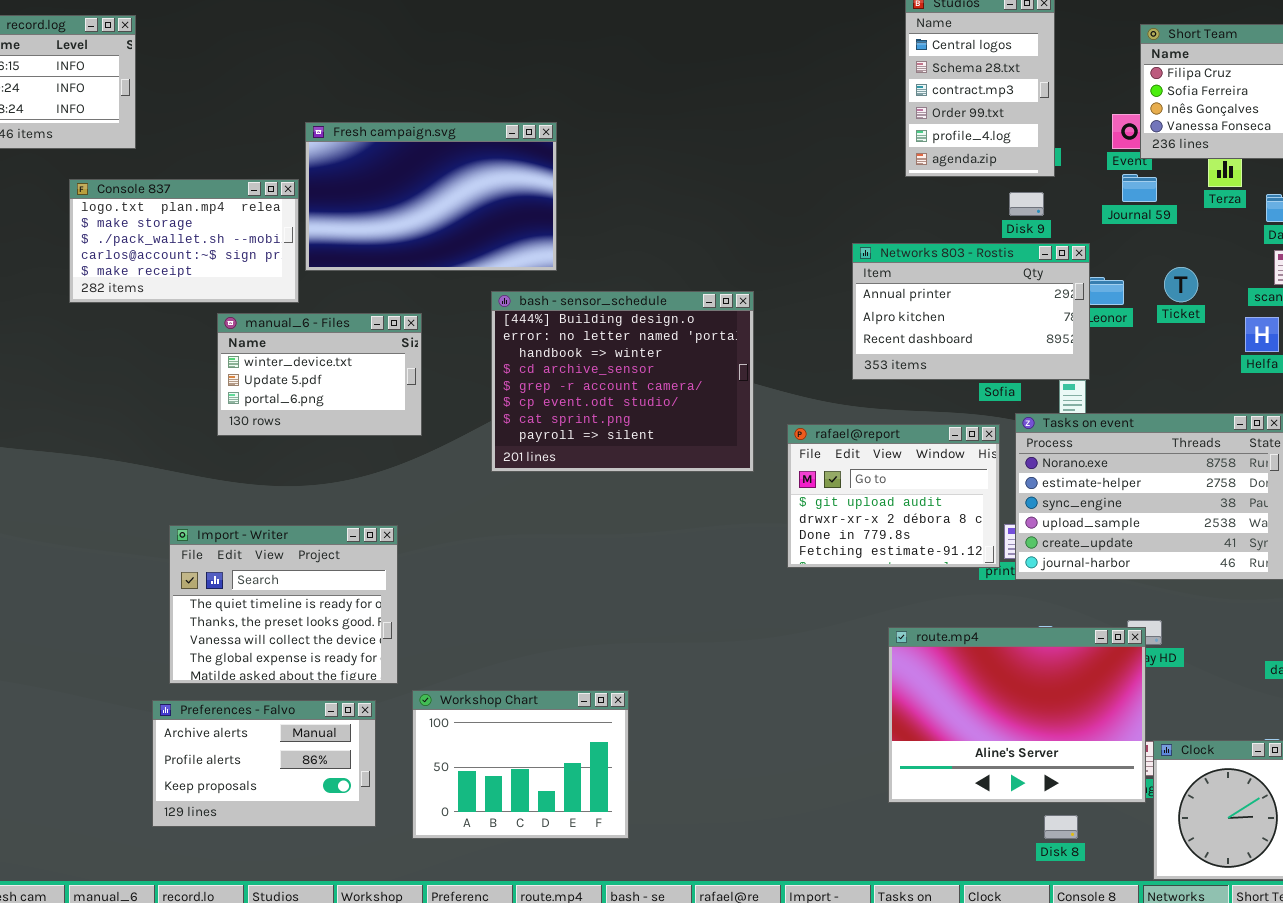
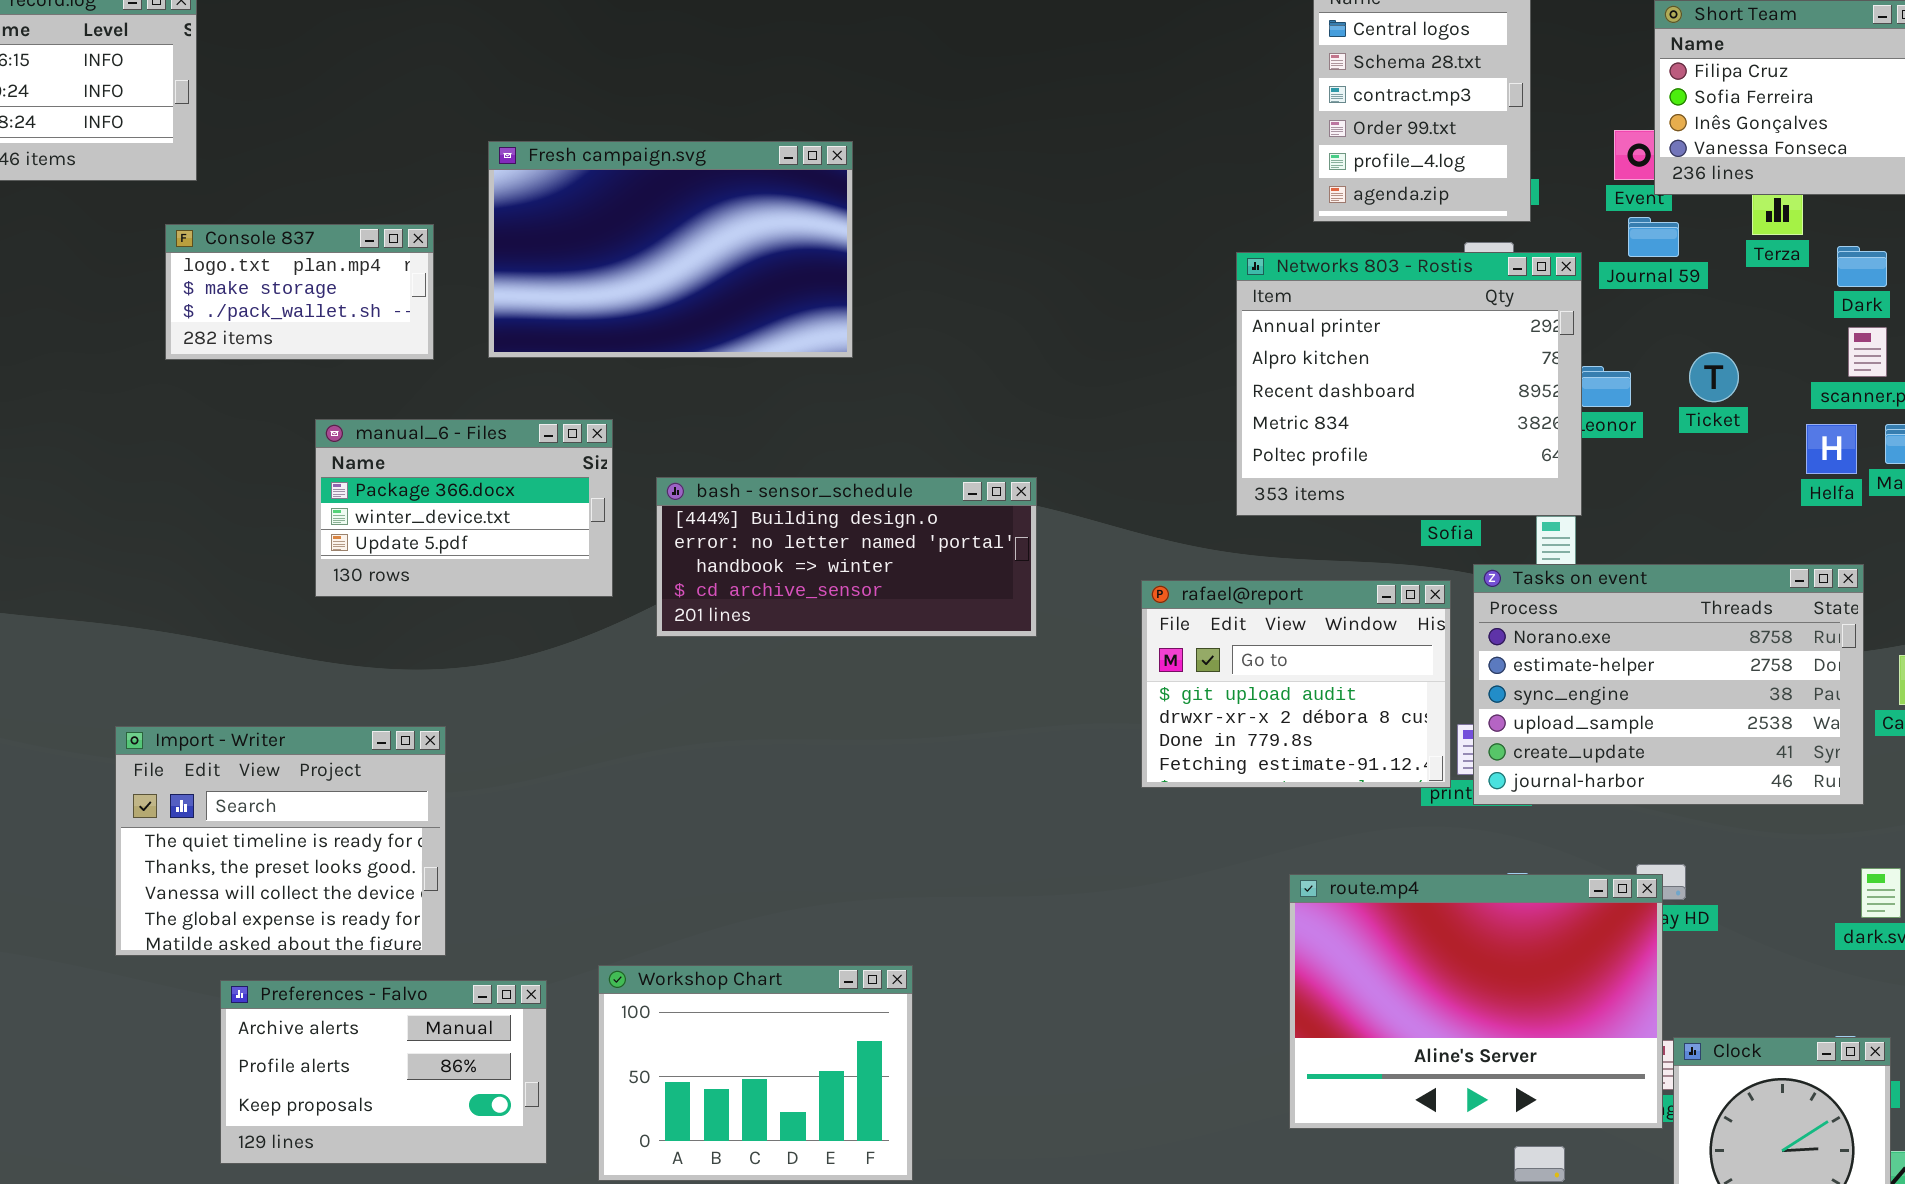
Fresh campaign.svg: [305,122,557,271] -> [488,141,853,358], moved
Console 837: [69,179,299,303] -> [165,224,434,360], resized
Networks 803 - Rostis: [852,243,1090,380] -> [1236,252,1582,516], resized
bash - sensor_schedule: [491,291,754,472] -> [656,477,1037,637], moved, resized
manual_6 - Files: [217,313,422,436] -> [315,419,613,597], scrolled up 1 row
Import - Writer: [169,525,398,684] -> [115,726,446,956], moved

